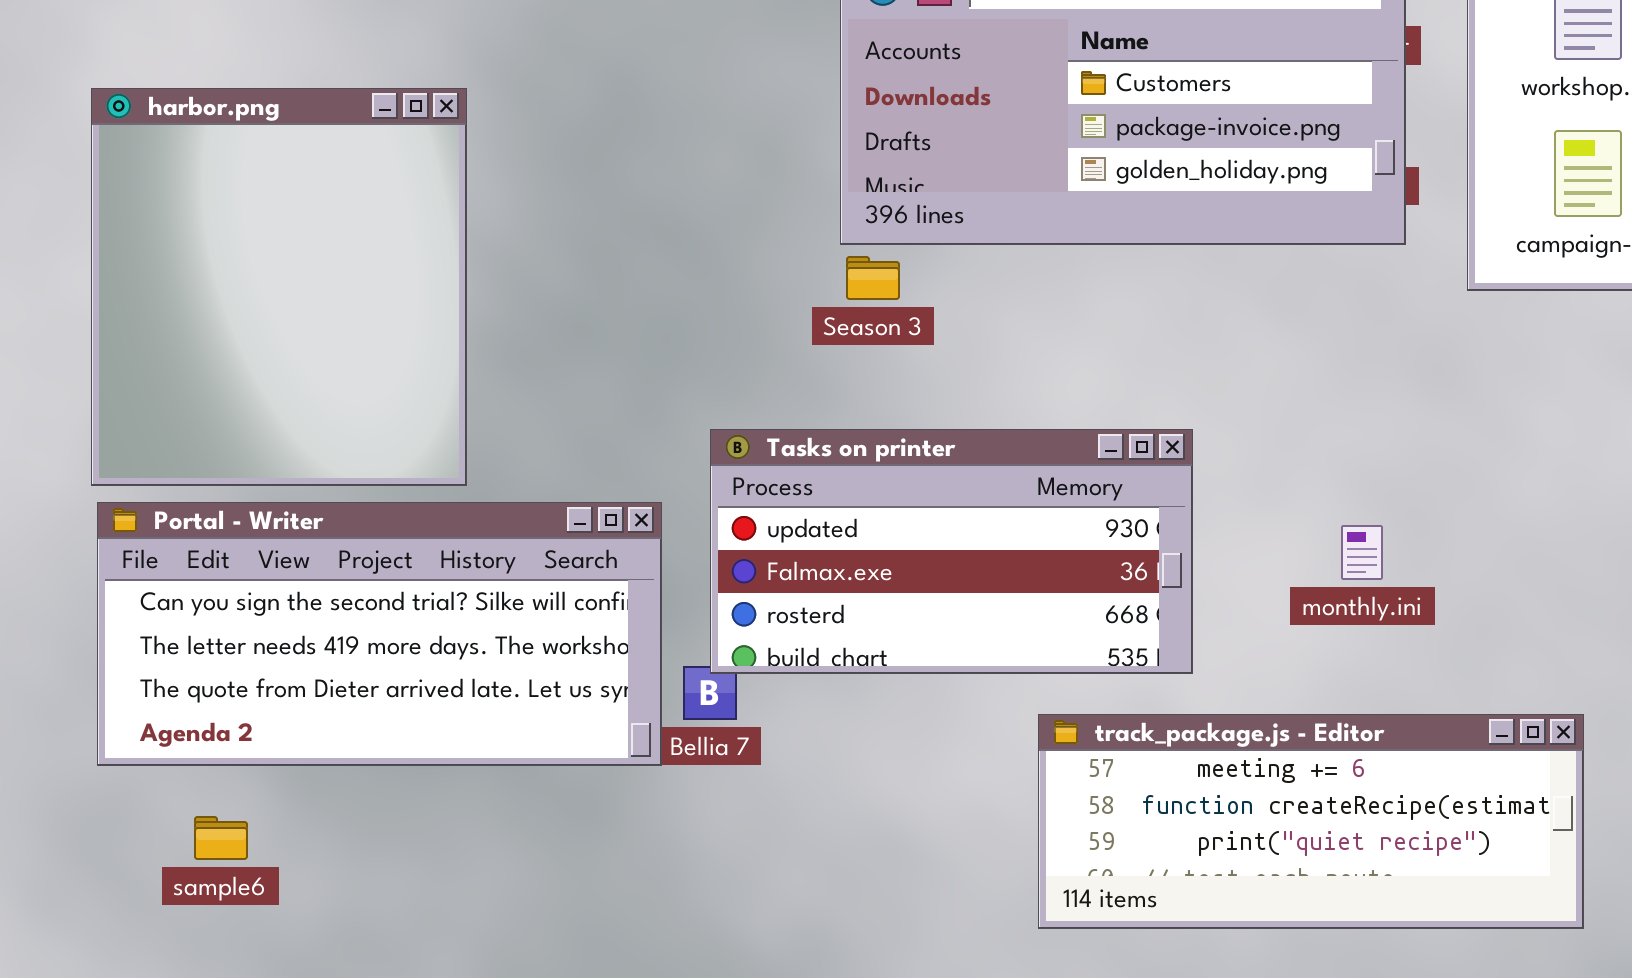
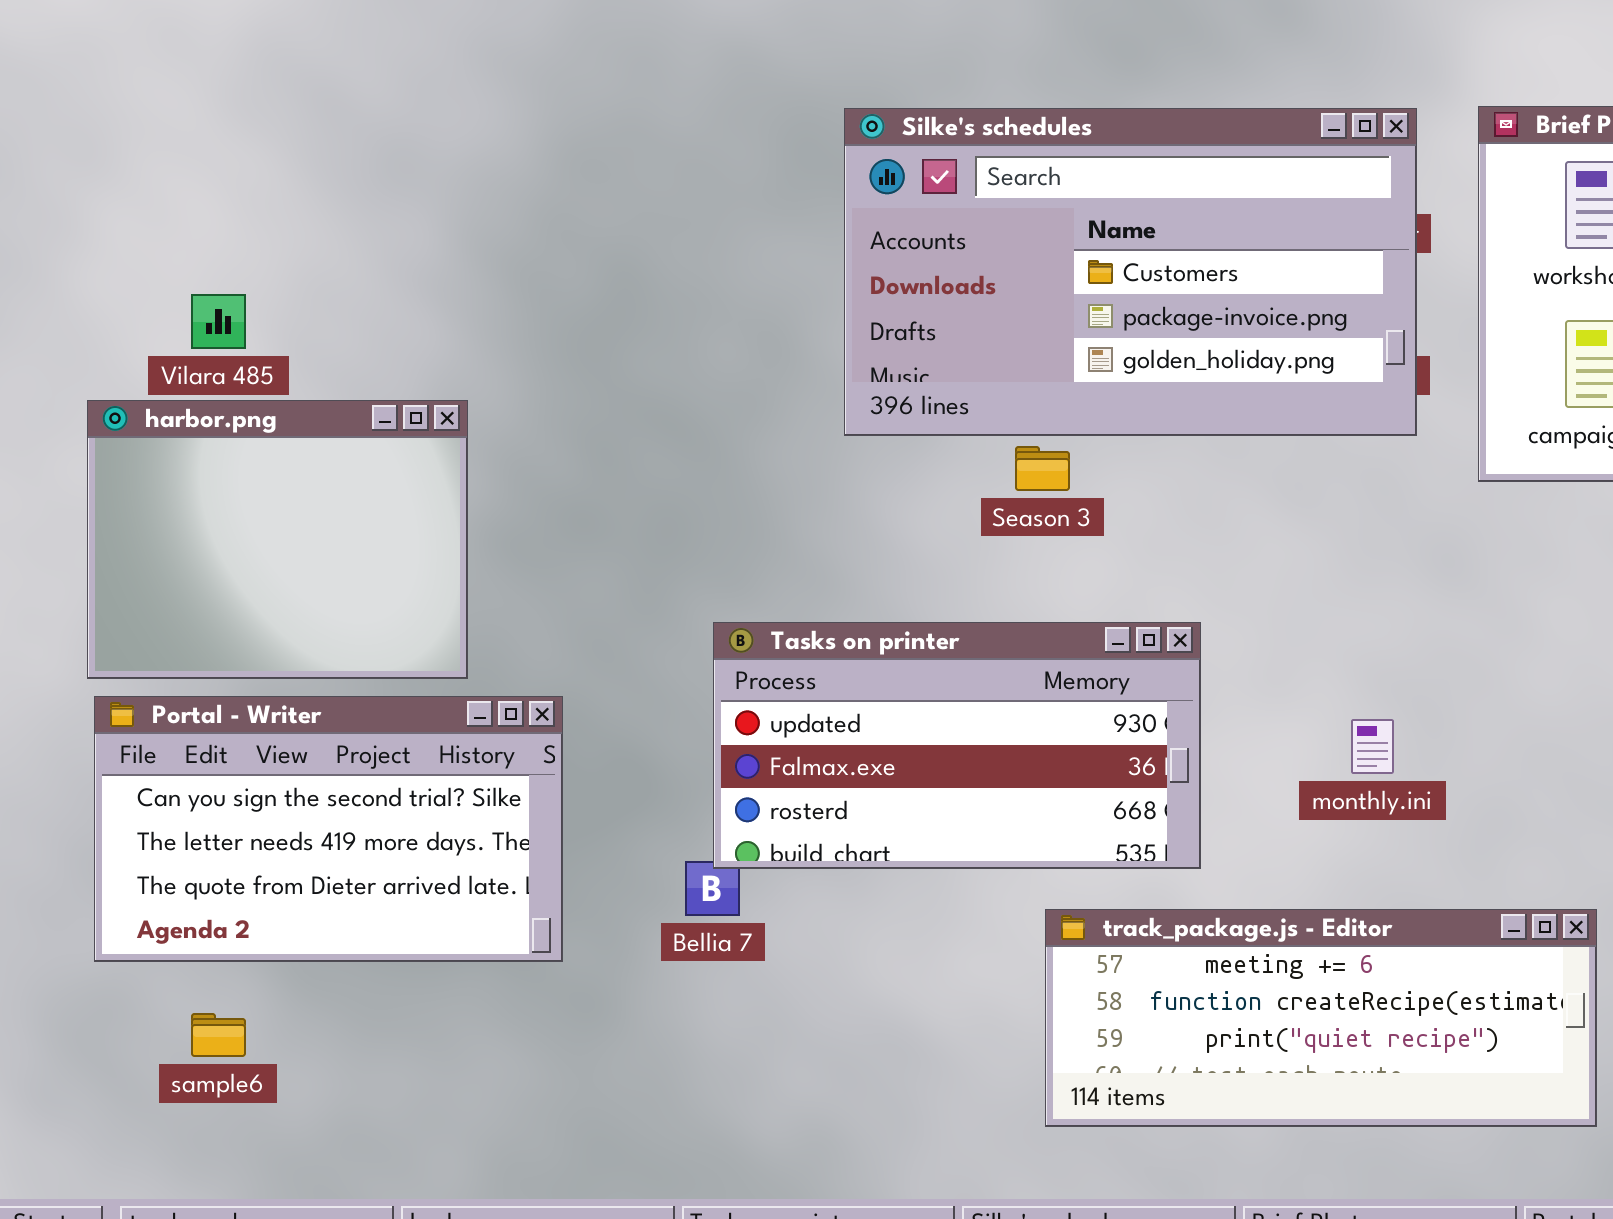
harbor.png: [91,88,467,486] -> [87,400,468,679], resized
Season 3: [846,256,900,300] -> [1015,446,1070,491], moved
Portal - Writer: [97,502,662,766] -> [94,696,563,962], resized

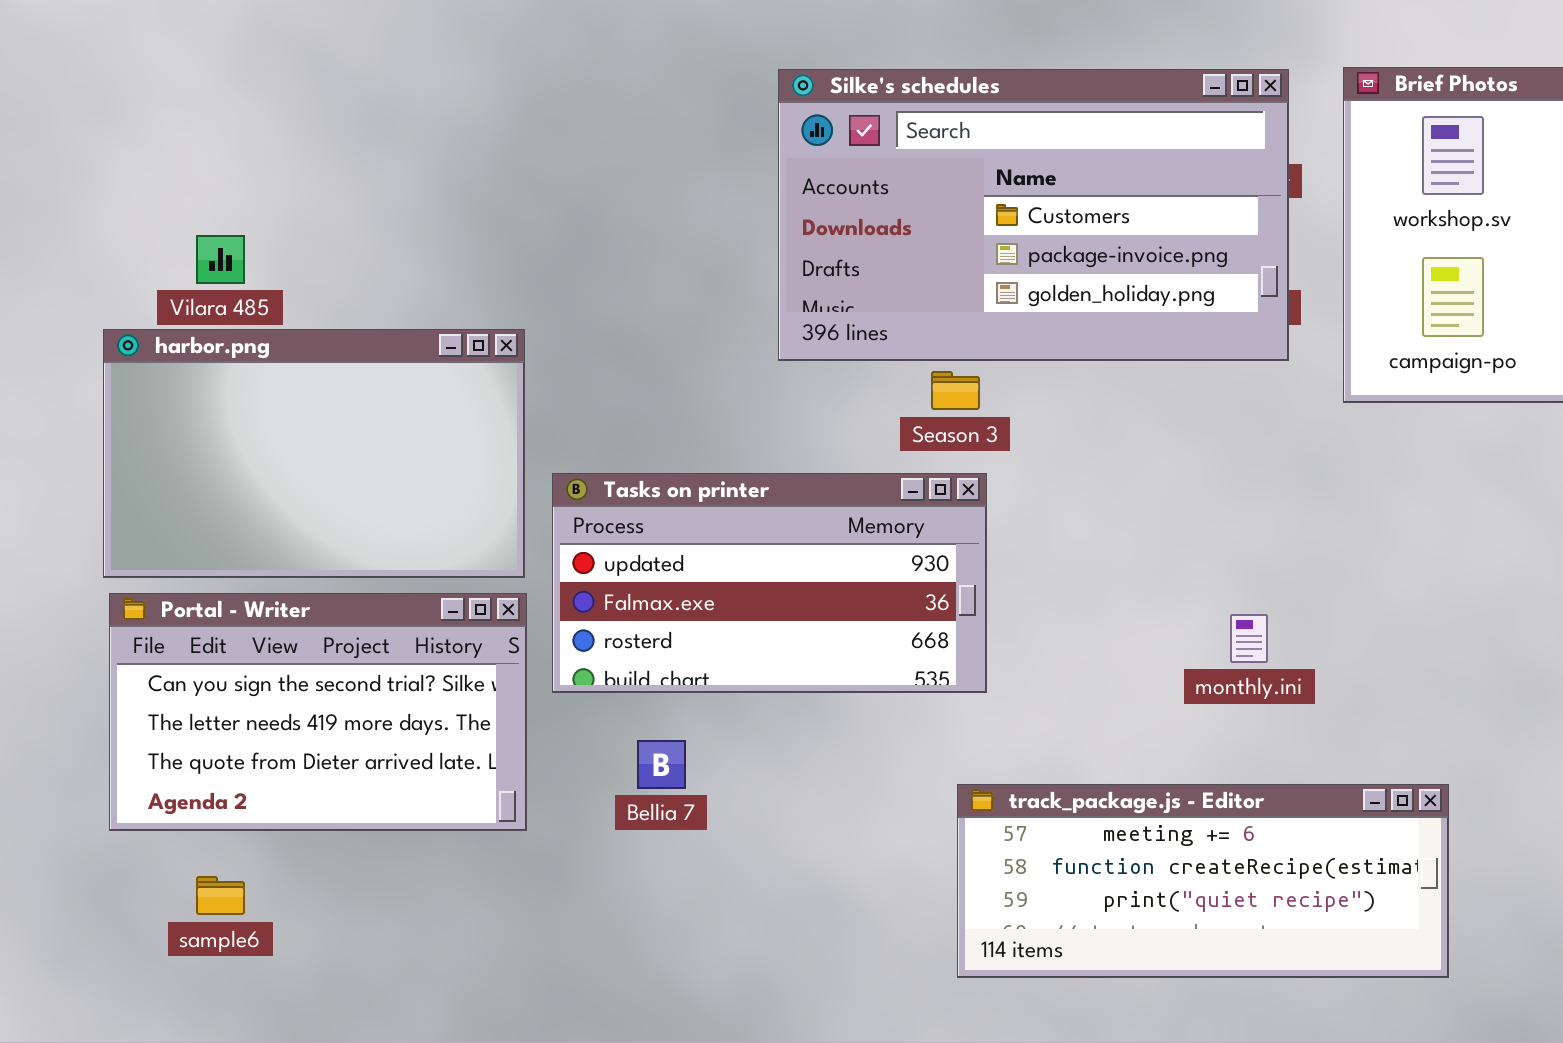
harbor.png: [87,400,468,679] -> [103,329,525,578], resized
Tasks on printer: [713,622,1201,869] -> [552,473,987,693], moved

